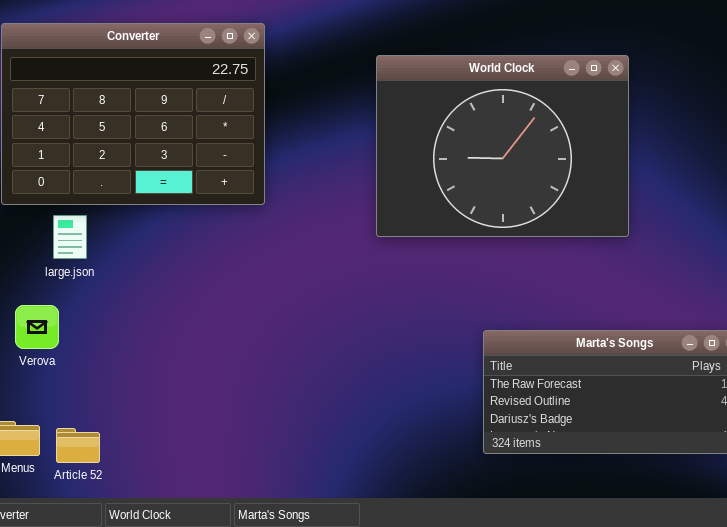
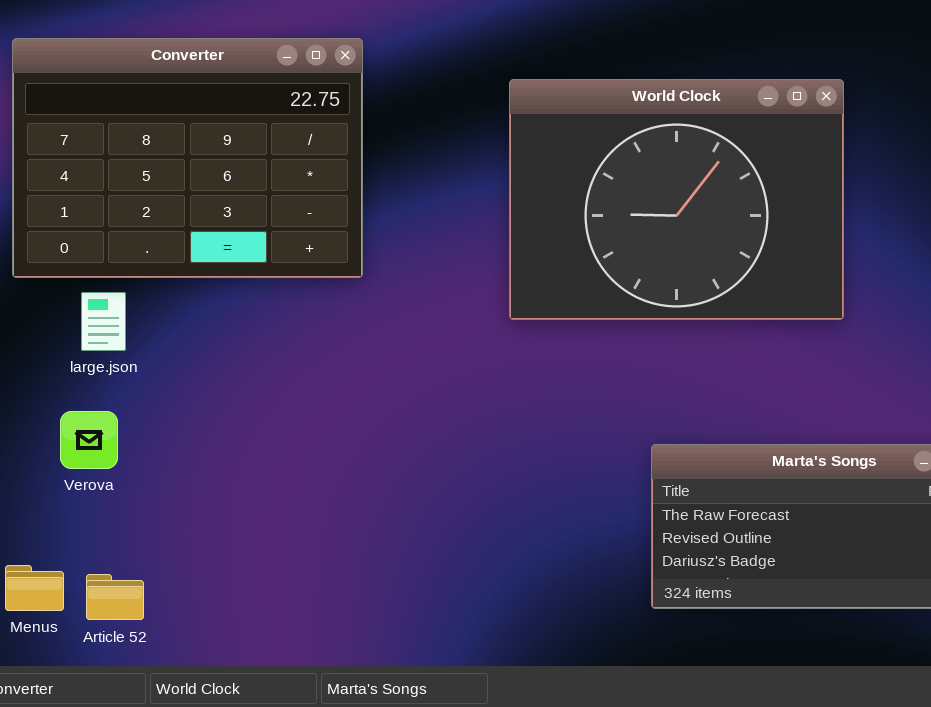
Verova: [15,305,59,349] -> [60,411,118,469], moved

